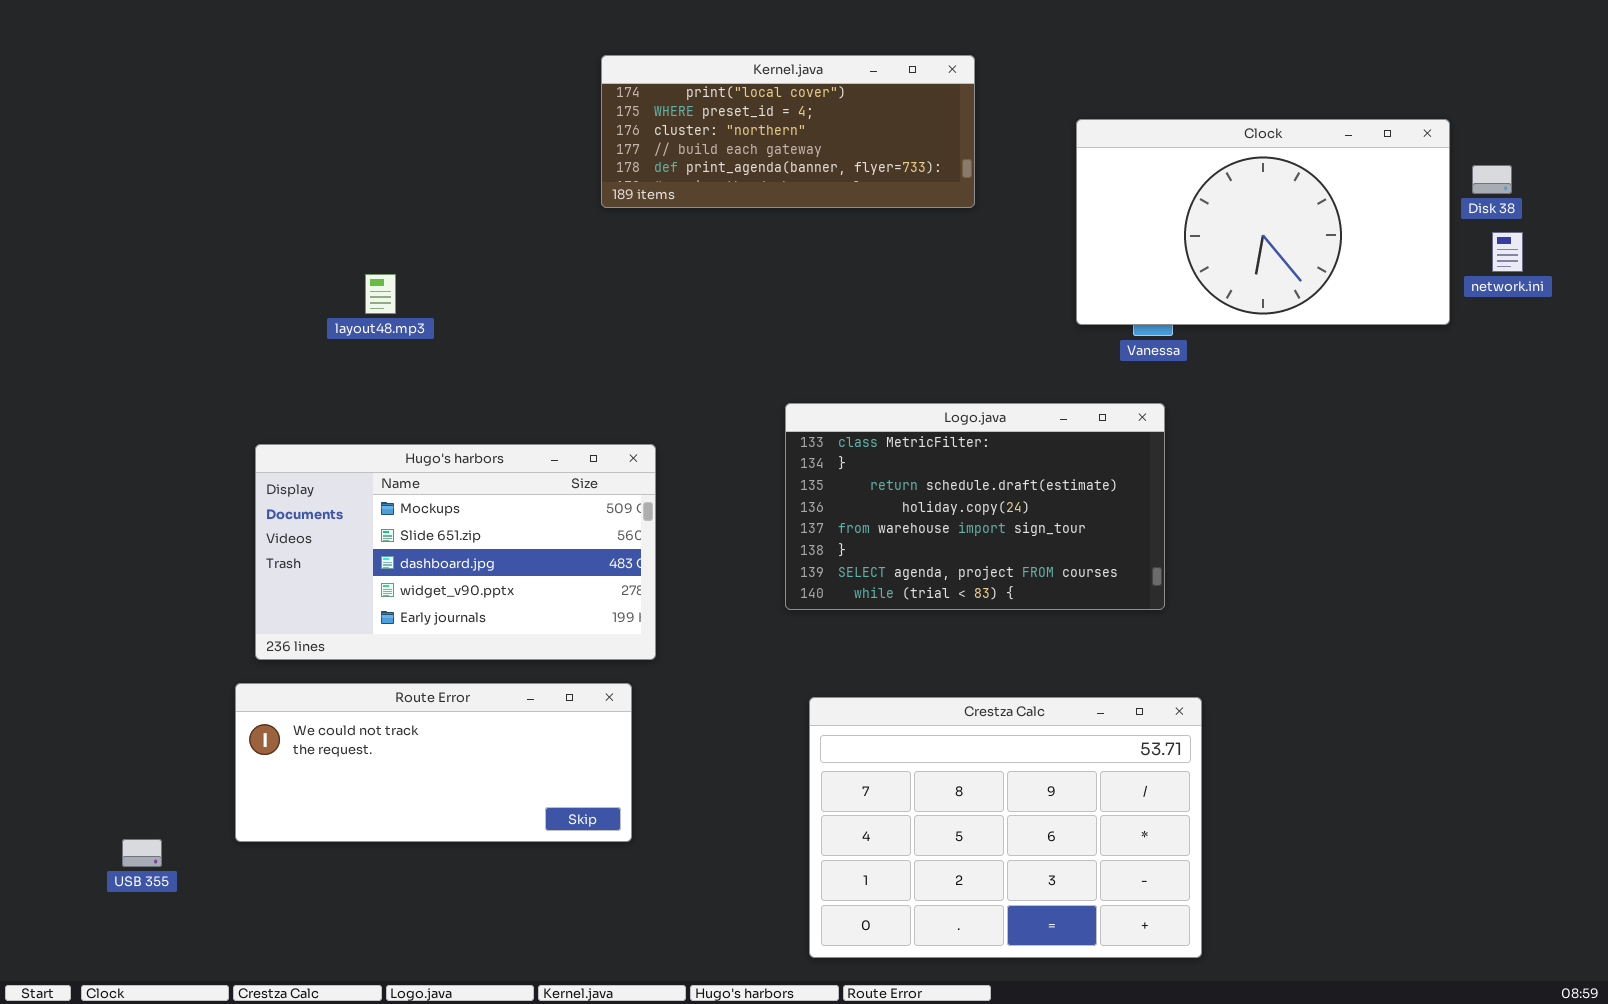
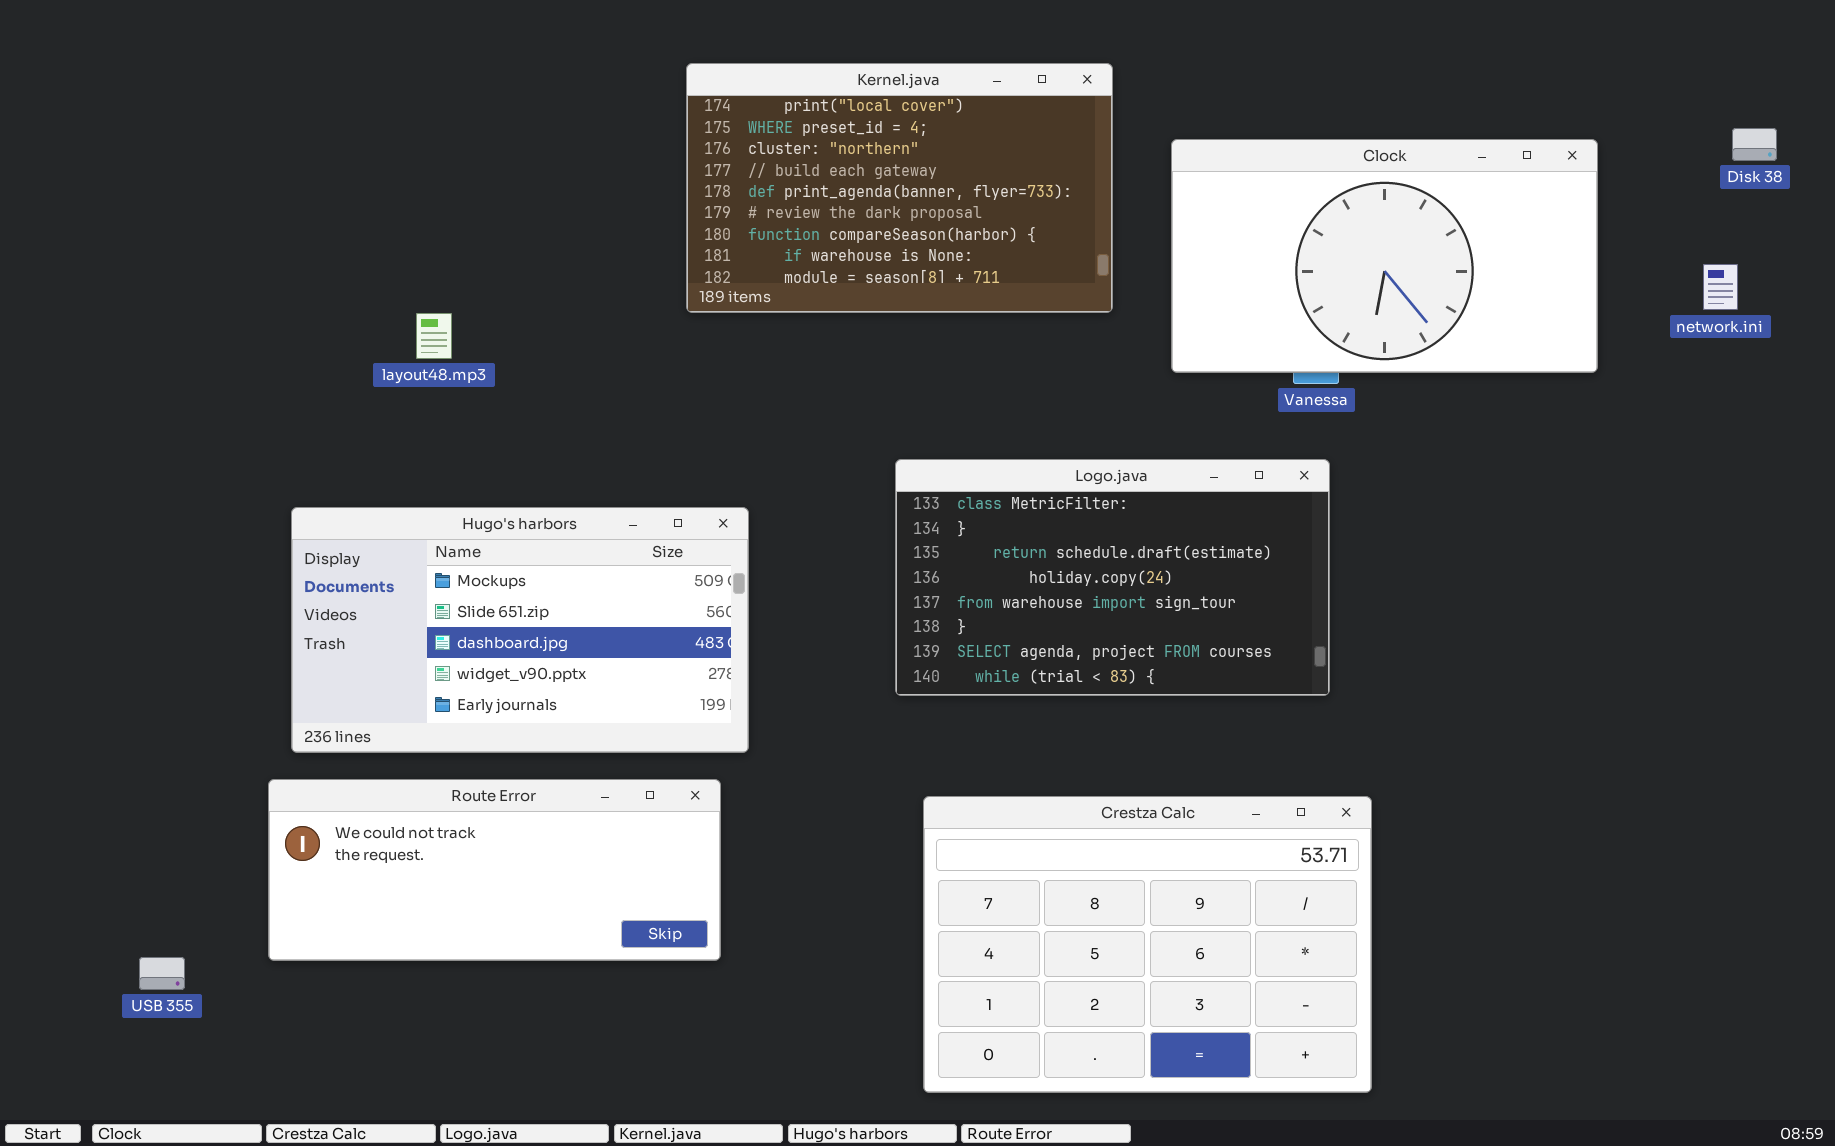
Kernel.java: [601,55,975,208] -> [686,63,1113,313], resized
Clock: [1076,119,1450,325] -> [1171,139,1598,373], moved
Disk 38: [1472,165,1512,194] -> [1732,128,1777,161], moved

